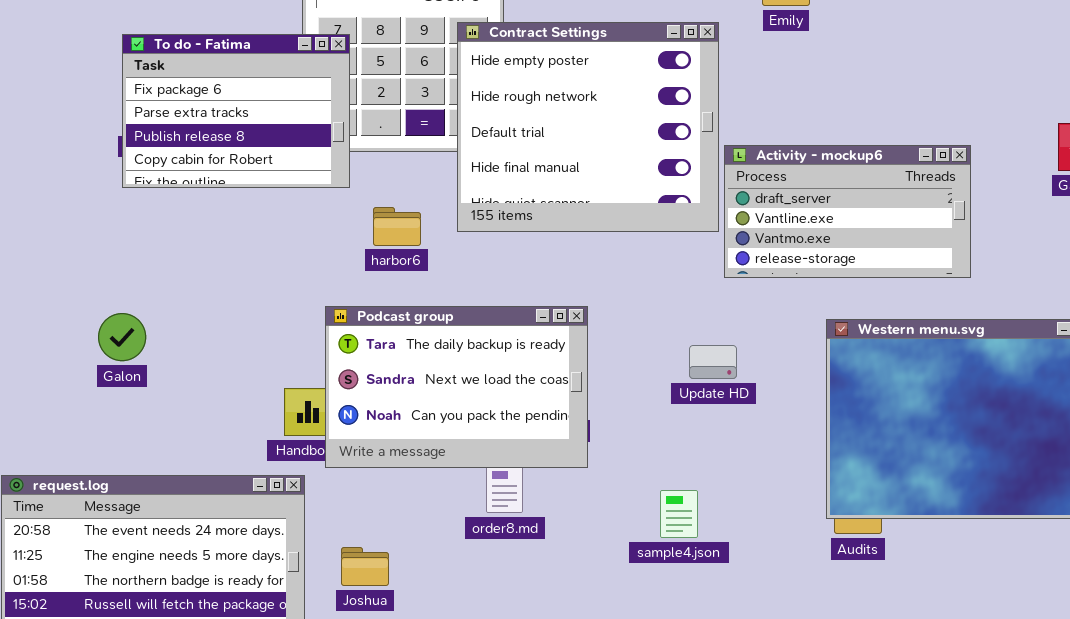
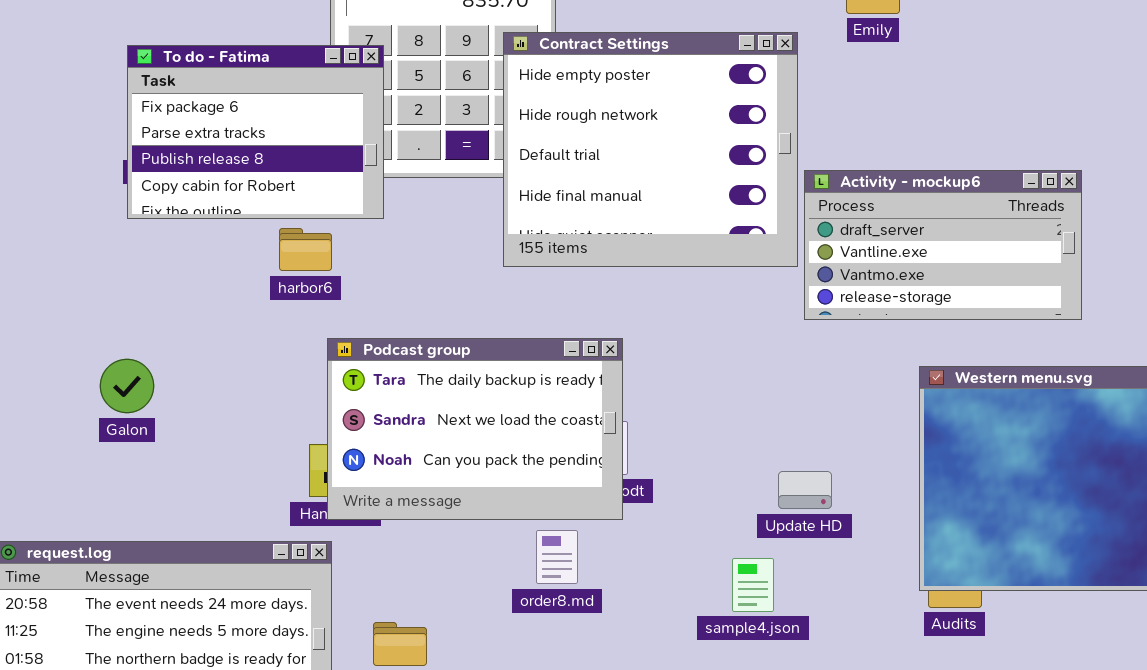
harbor6: [373,207,421,246] -> [279,228,332,271], moved
Podcast group: [325,306,588,468] -> [327,338,623,520], moved
Update HD: [689,345,737,379] -> [778,471,832,509], moved

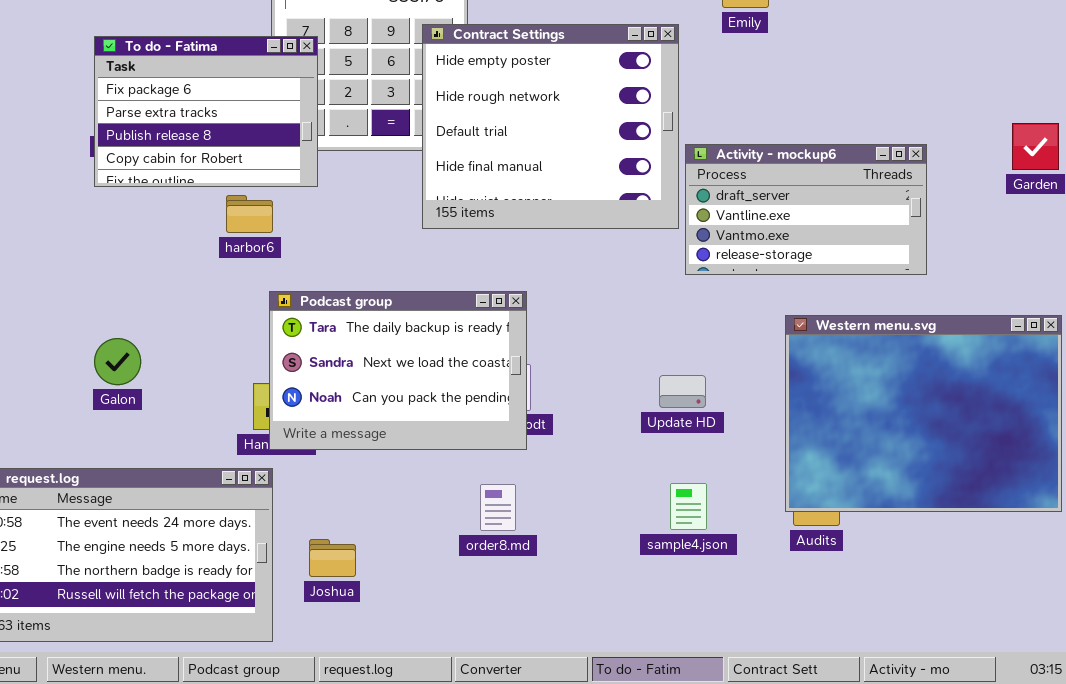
Galon: [100,359,154,413] -> [94,338,141,385], moved
Update HD: [778,471,832,509] -> [659,375,706,408], moved
order8.md: [536,530,578,584] -> [480,484,516,531], moved
sample4.json: [732,558,774,612] -> [670,483,707,530], moved

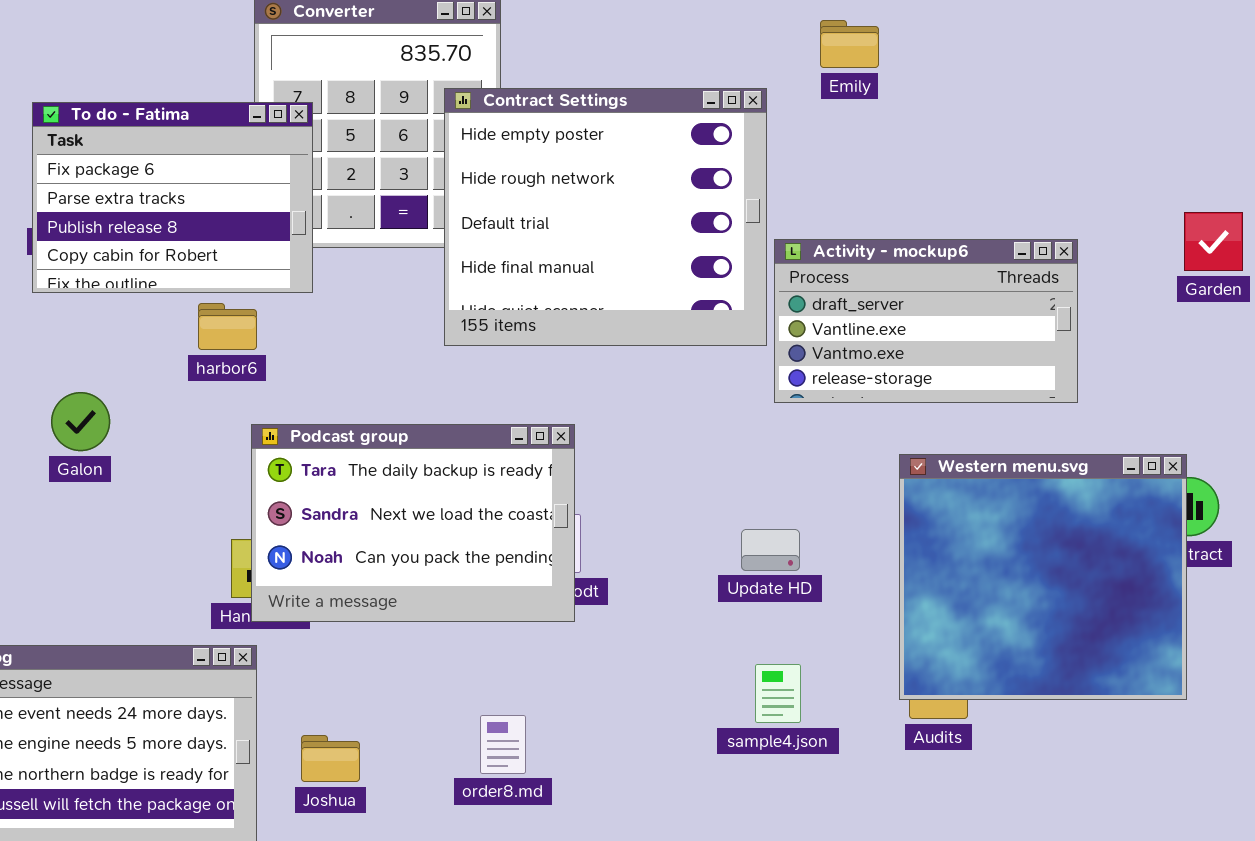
Western menu.svg: [785,315,1062,512] -> [899,454,1187,700], resized
Galon: [94,338,141,385] -> [51,392,110,451], moved
order8.md: [480,484,516,531] -> [480,715,526,774], moved

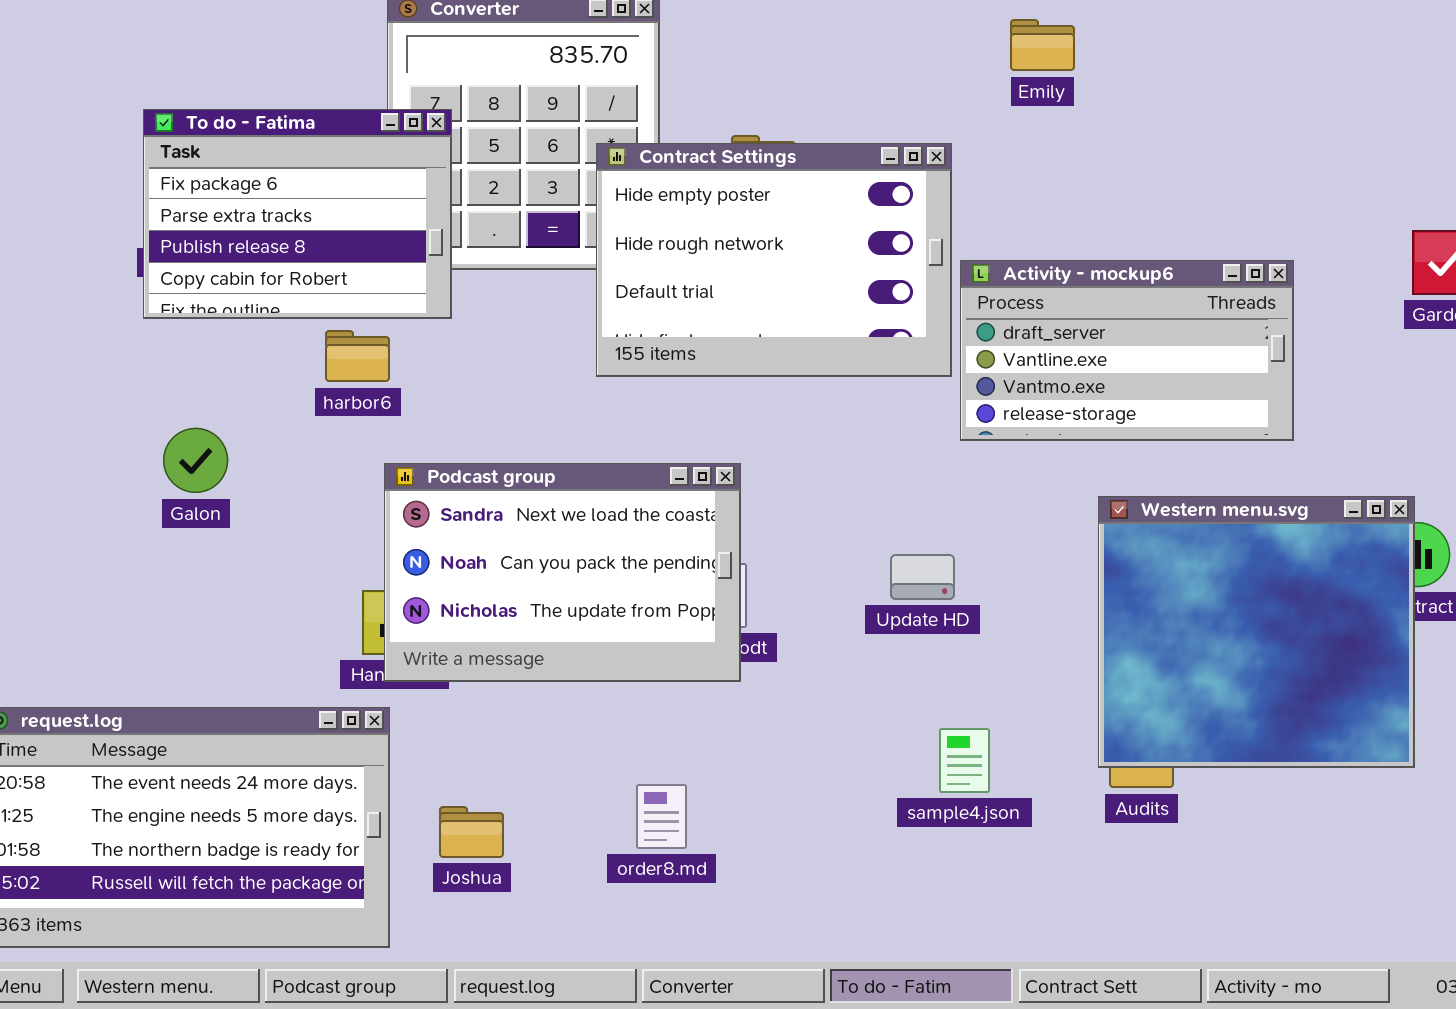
Contract Settings: [444,88,767,346] -> [596,143,952,377], resized
Podcast group: [251,424,575,622] -> [384,463,741,682], scrolled down 1 row
Update HD: [741,529,800,571] -> [890,554,955,600], moved

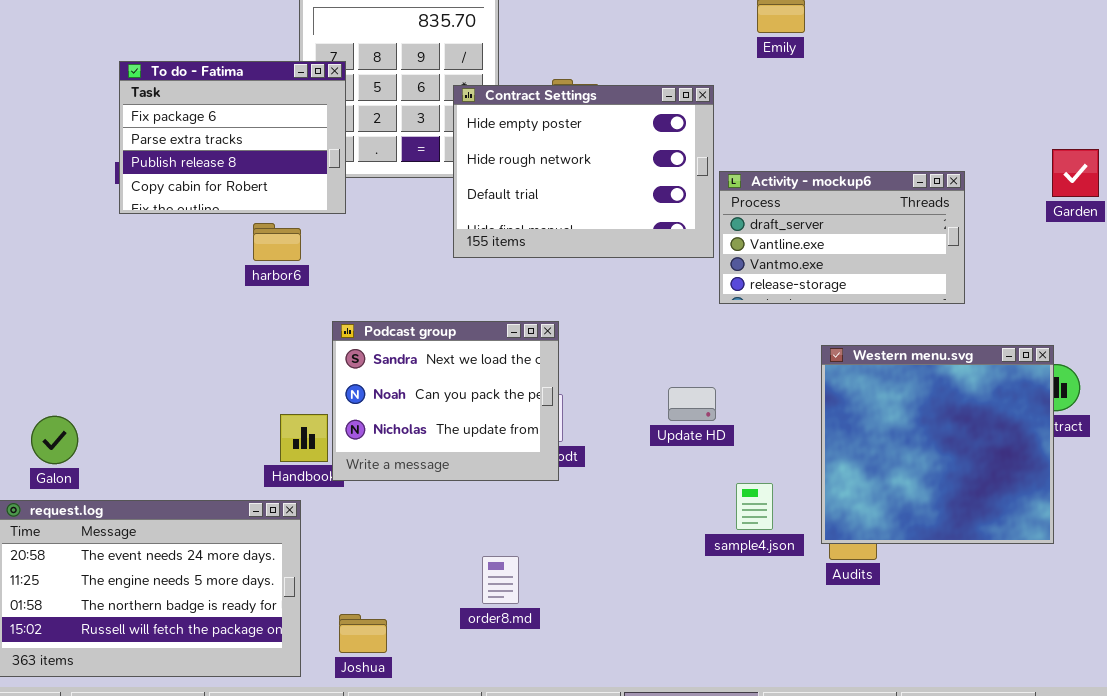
Galon: [163,428,228,493] -> [31,416,78,464], moved
Podcast group: [384,463,741,682] -> [332,321,559,481], resized
sample4.json: [939,728,990,793] -> [736,483,773,530], moved
Joshua: [439,806,504,858] -> [339,614,387,653], moved

